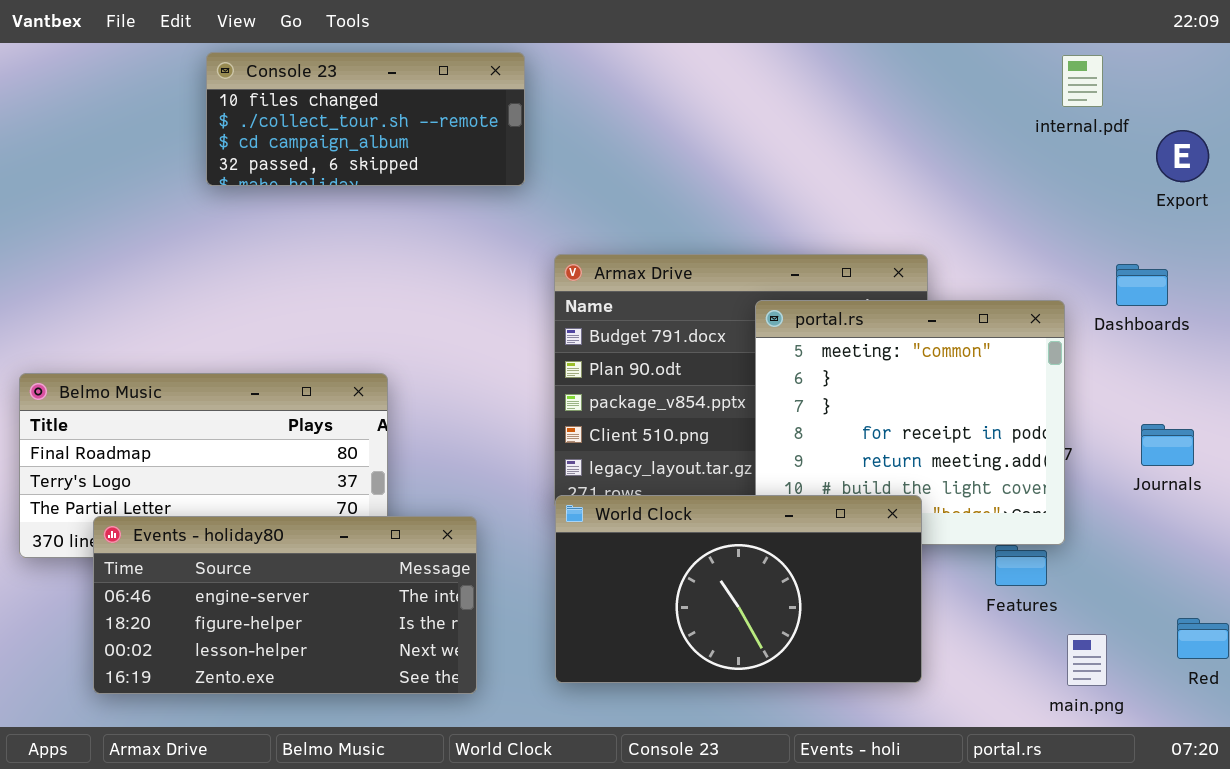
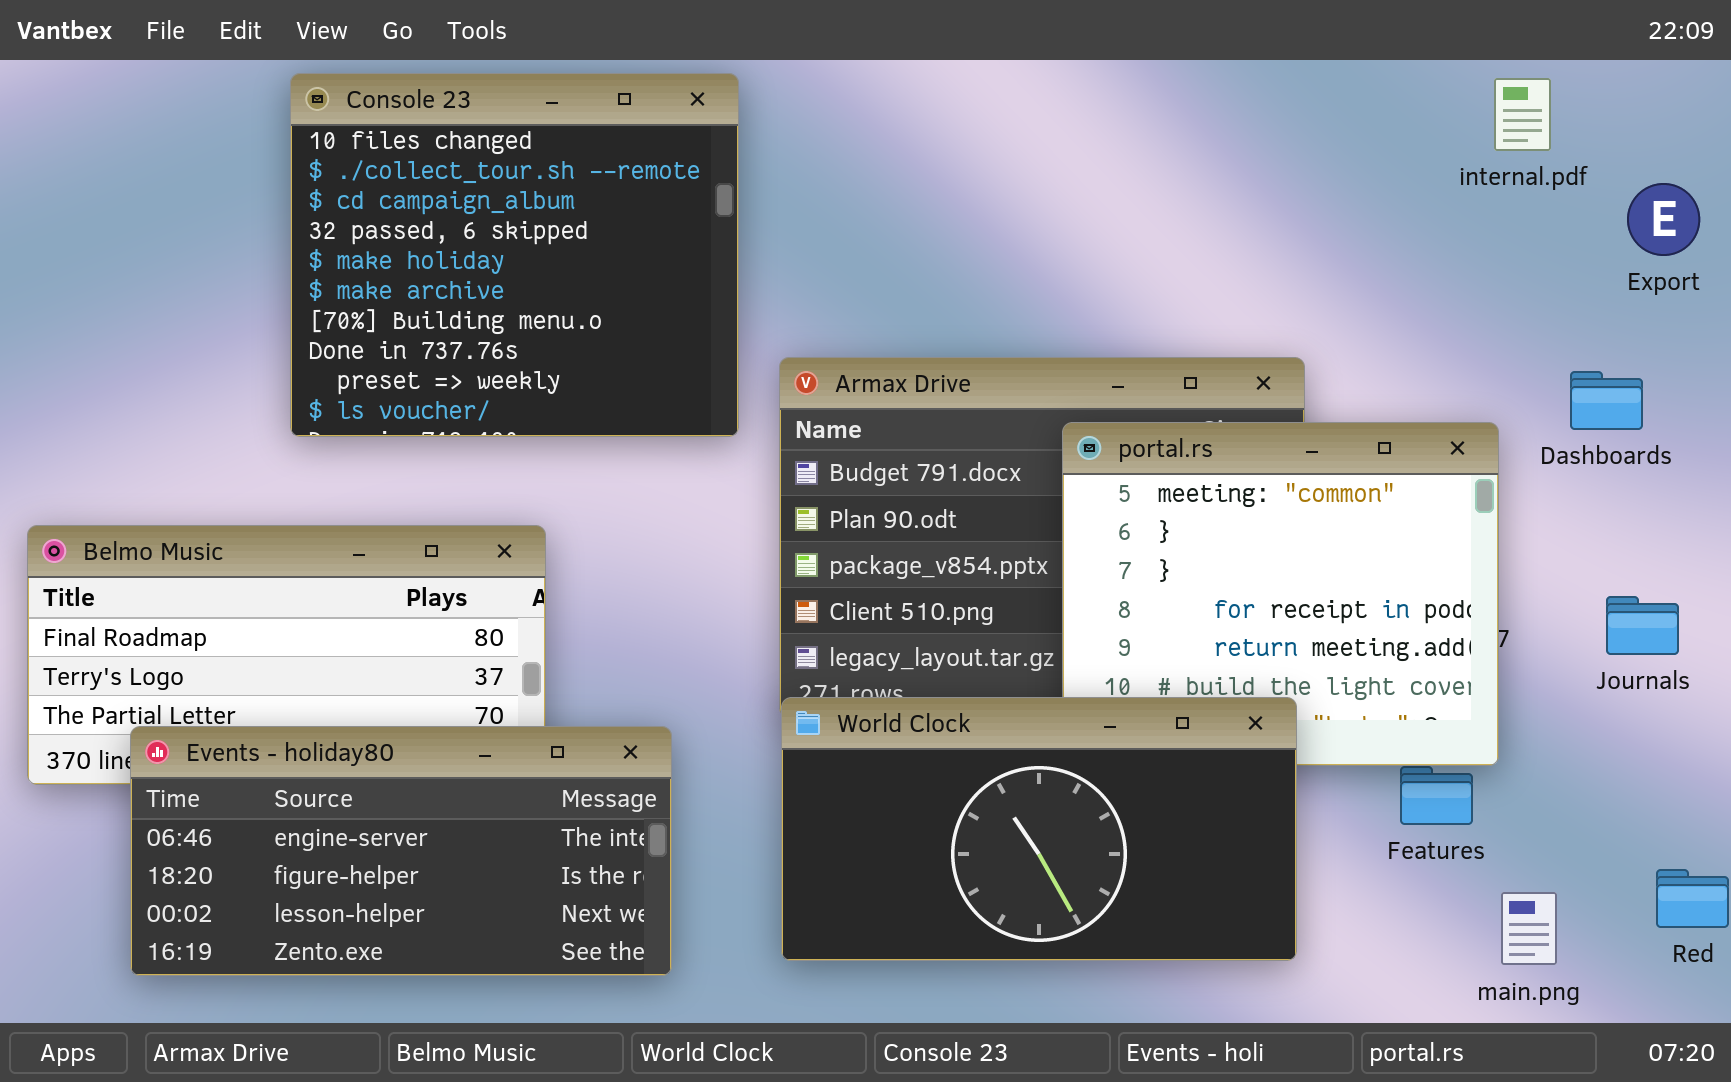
Console 23: [206,52,525,186] -> [290,73,739,437], resized

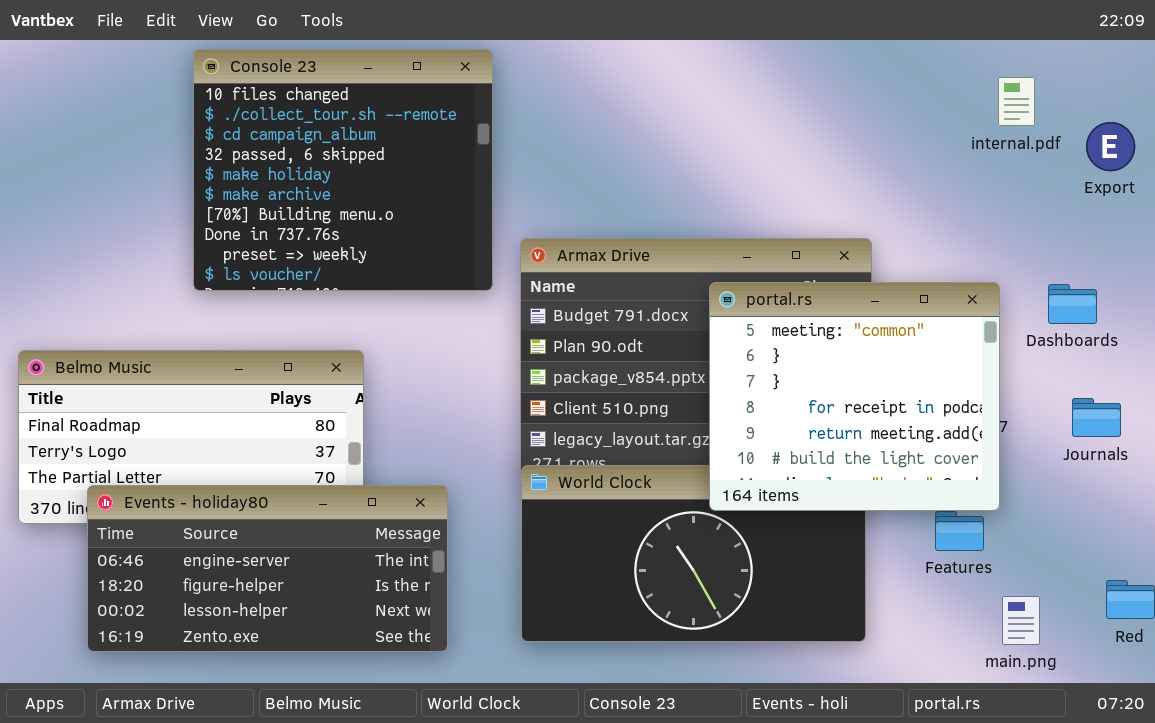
internal.pdf: [1494,78,1551,151] -> [998,77,1035,126], moved
Dashboards: [1570,371,1643,430] -> [1048,284,1097,324], moved
portal.rs: [1062,422,1499,766] -> [709,282,1000,511], raised

